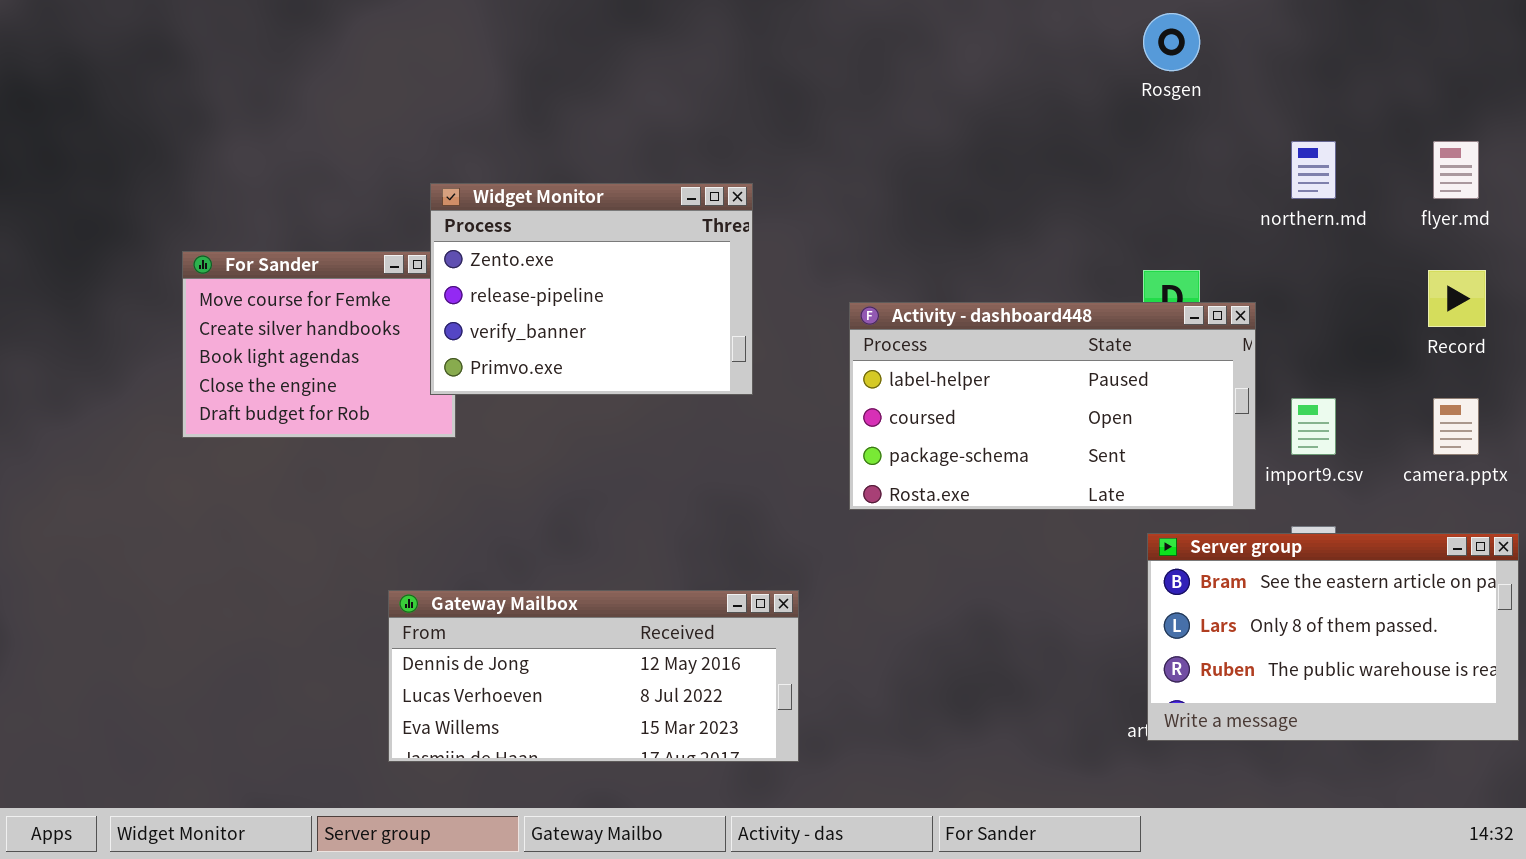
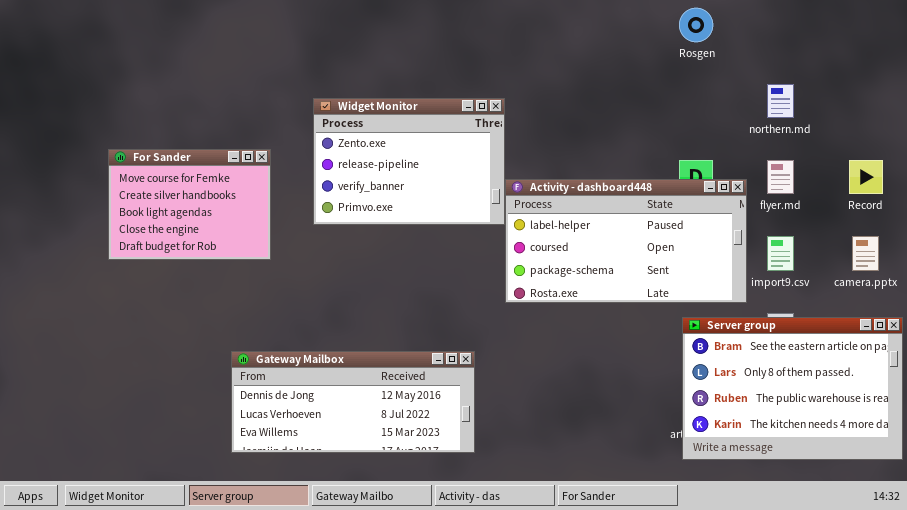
flyer.md: [1433,141,1479,199] -> [767,160,794,194], moved
Widget Monitor: [430,183,753,395] -> [313,98,505,225], moved
Server group: [1147,533,1519,741] -> [682,317,903,460], resized

